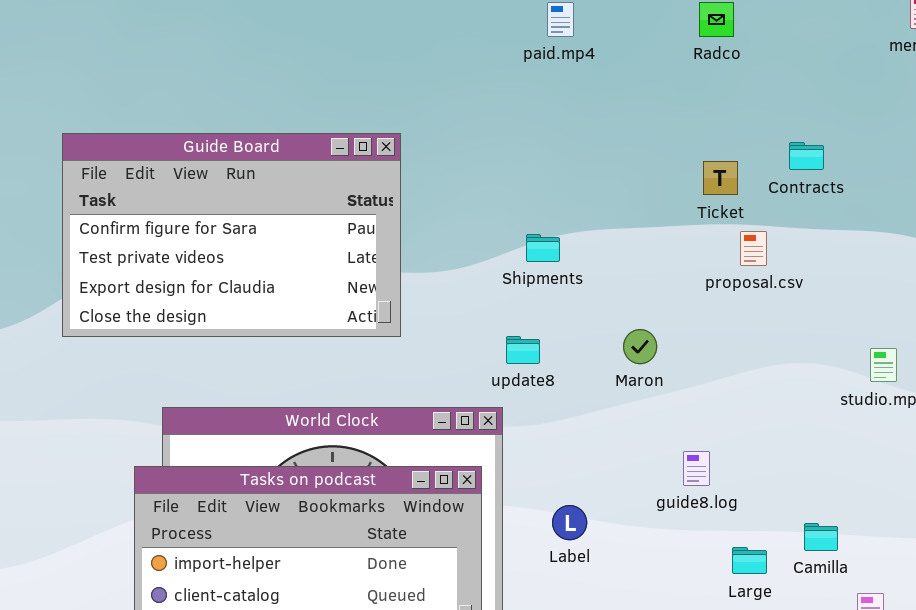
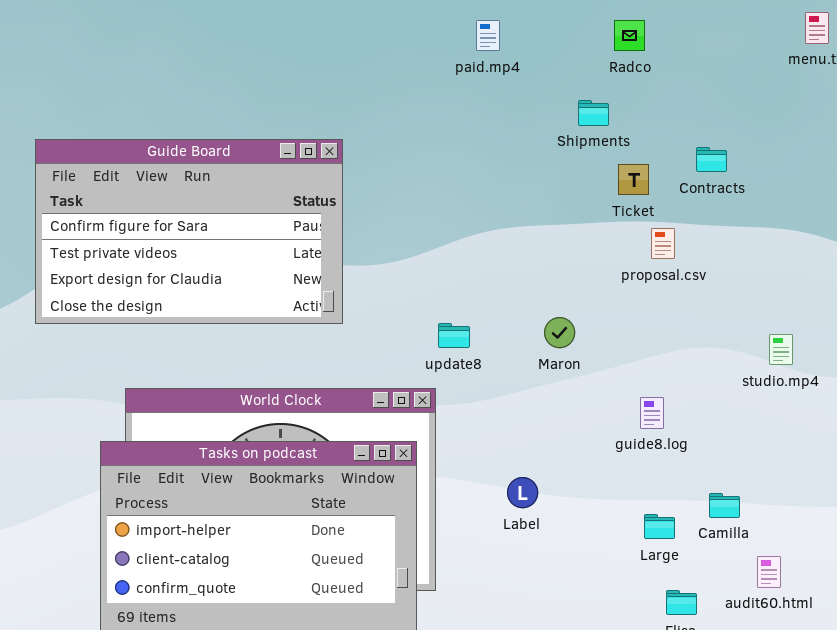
Shipments: [526,234,560,262] -> [578,100,609,126], moved
guide8.log: [683,451,710,486] -> [640,397,664,429], moved
Label: [552,505,587,540] -> [507,477,538,508], moved

